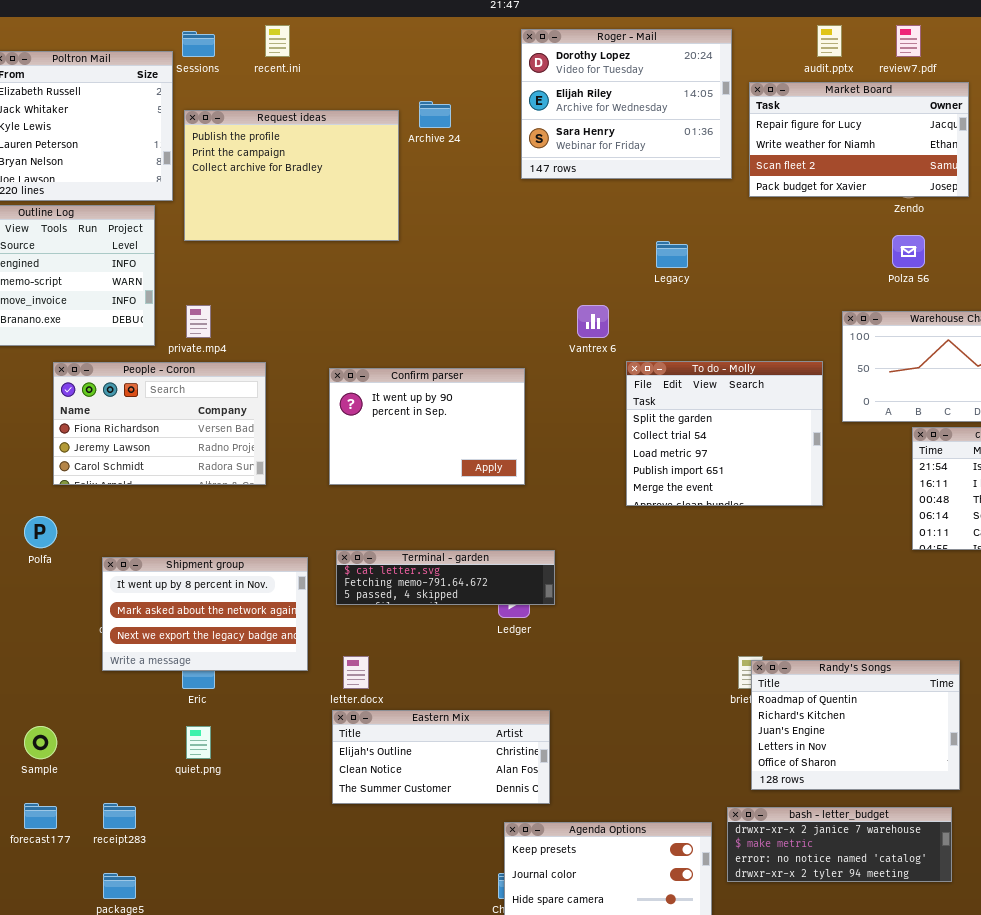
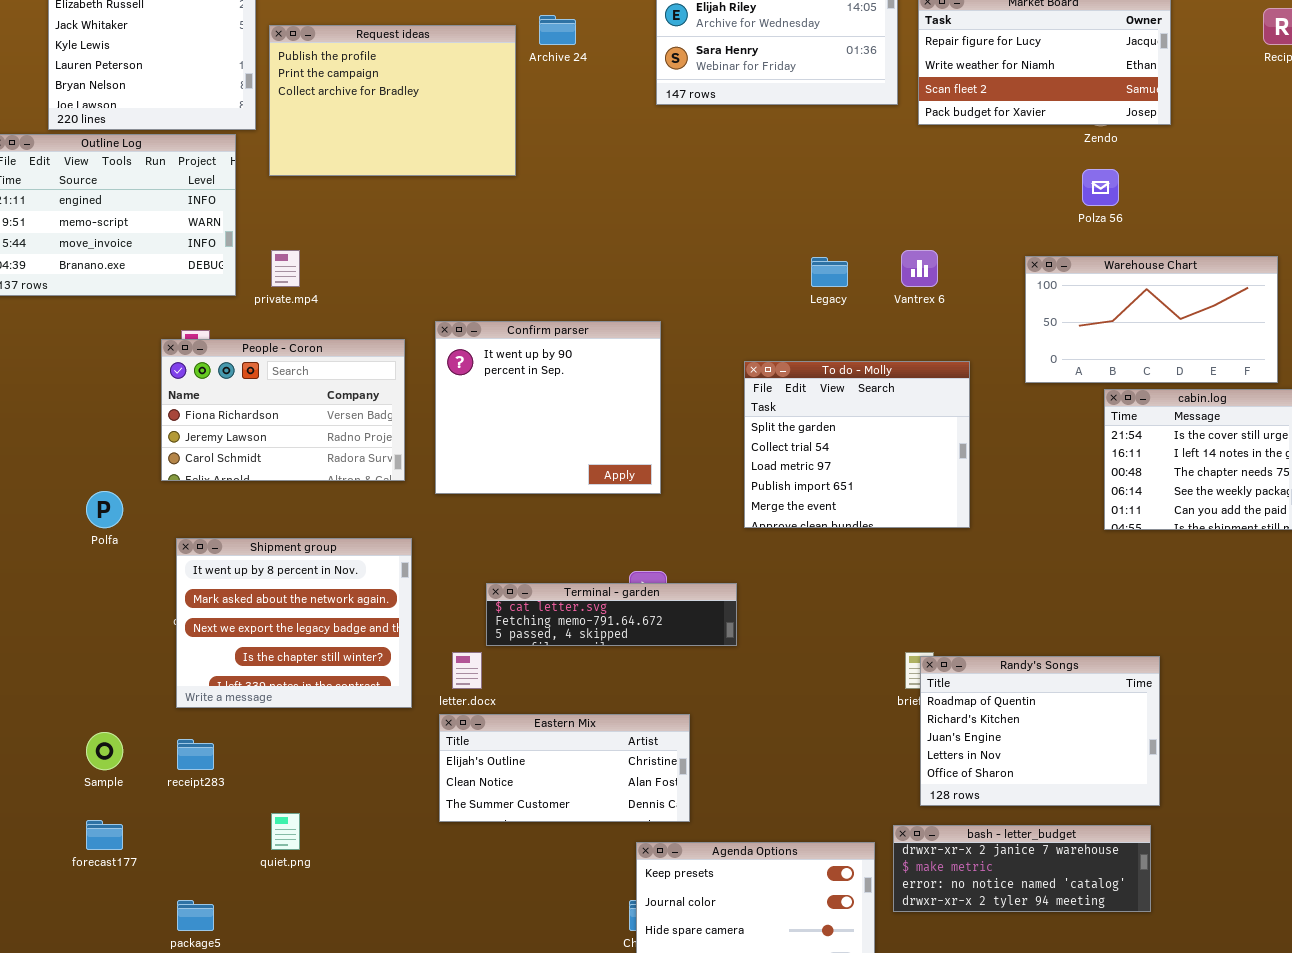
Legacy: [656,241,688,268] -> [811,257,848,287], moved
Vantrex 6: [577,305,609,338] -> [901,250,938,287], moved
To do - Molly: [626,361,823,506] -> [744,361,970,528], moved
People - Coron: [53,362,266,485] -> [161,339,405,481], moved
Confirm parser: [329,368,525,485] -> [435,321,661,494], resized
Terminal - garden: [336,550,555,605] -> [486,583,737,646], moved
Shipment group: [102,557,308,671] -> [176,538,412,708], resized
quiet.png: [186,726,211,759] -> [271,813,300,850], moved
receipt283: [103,803,136,829] -> [177,739,214,770], moved

